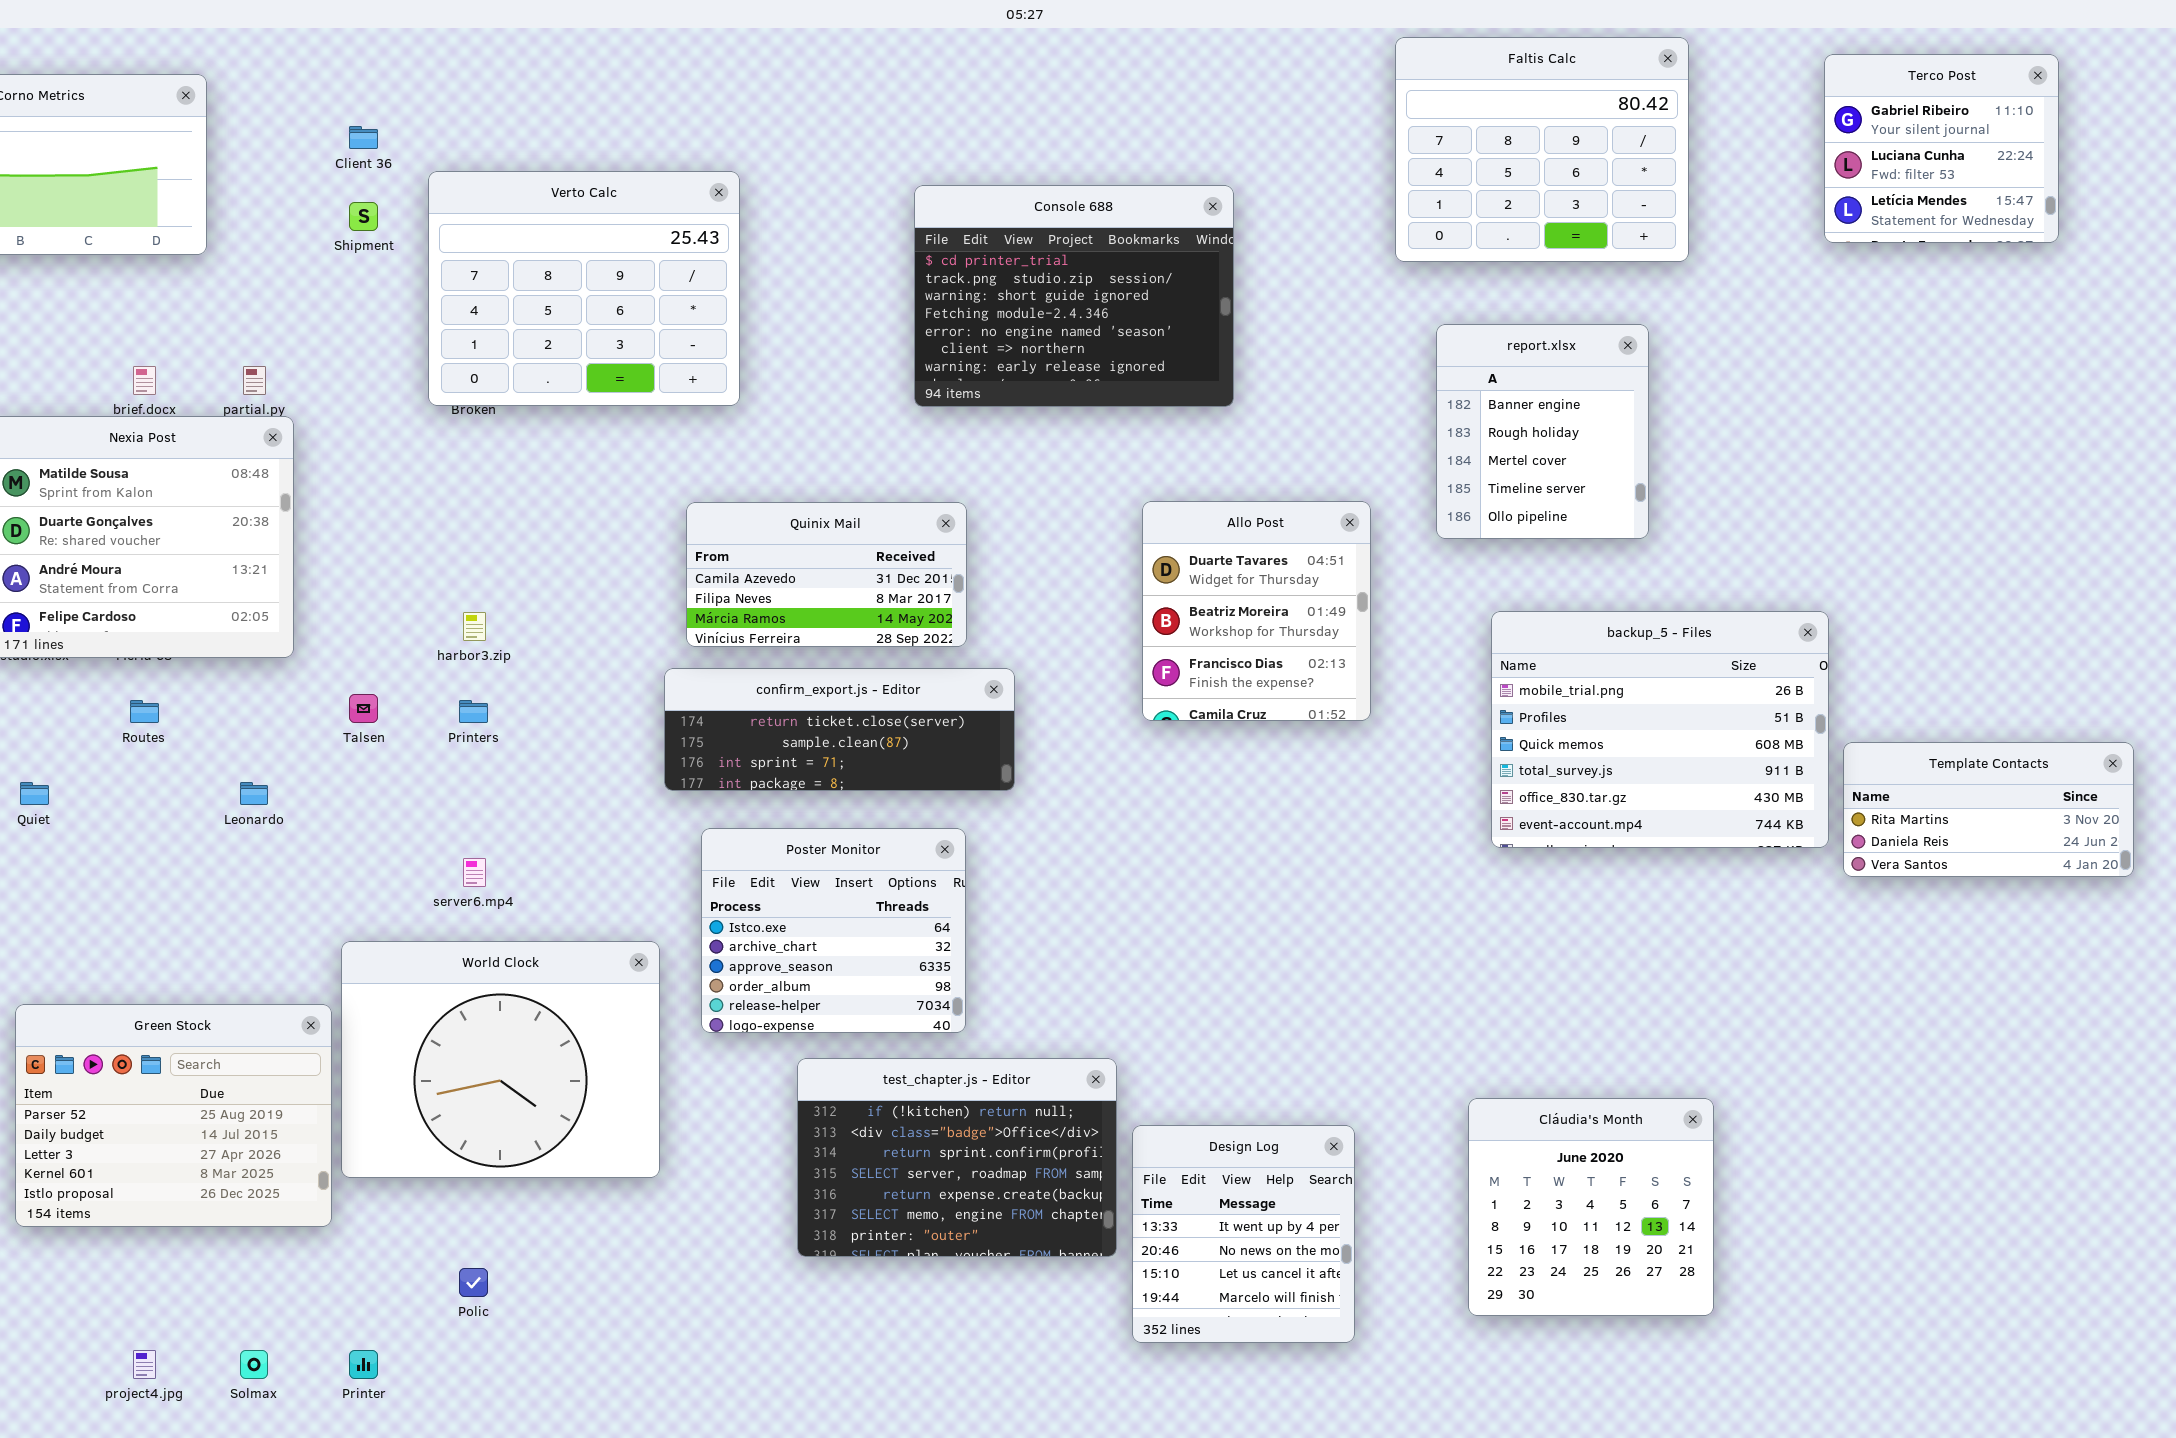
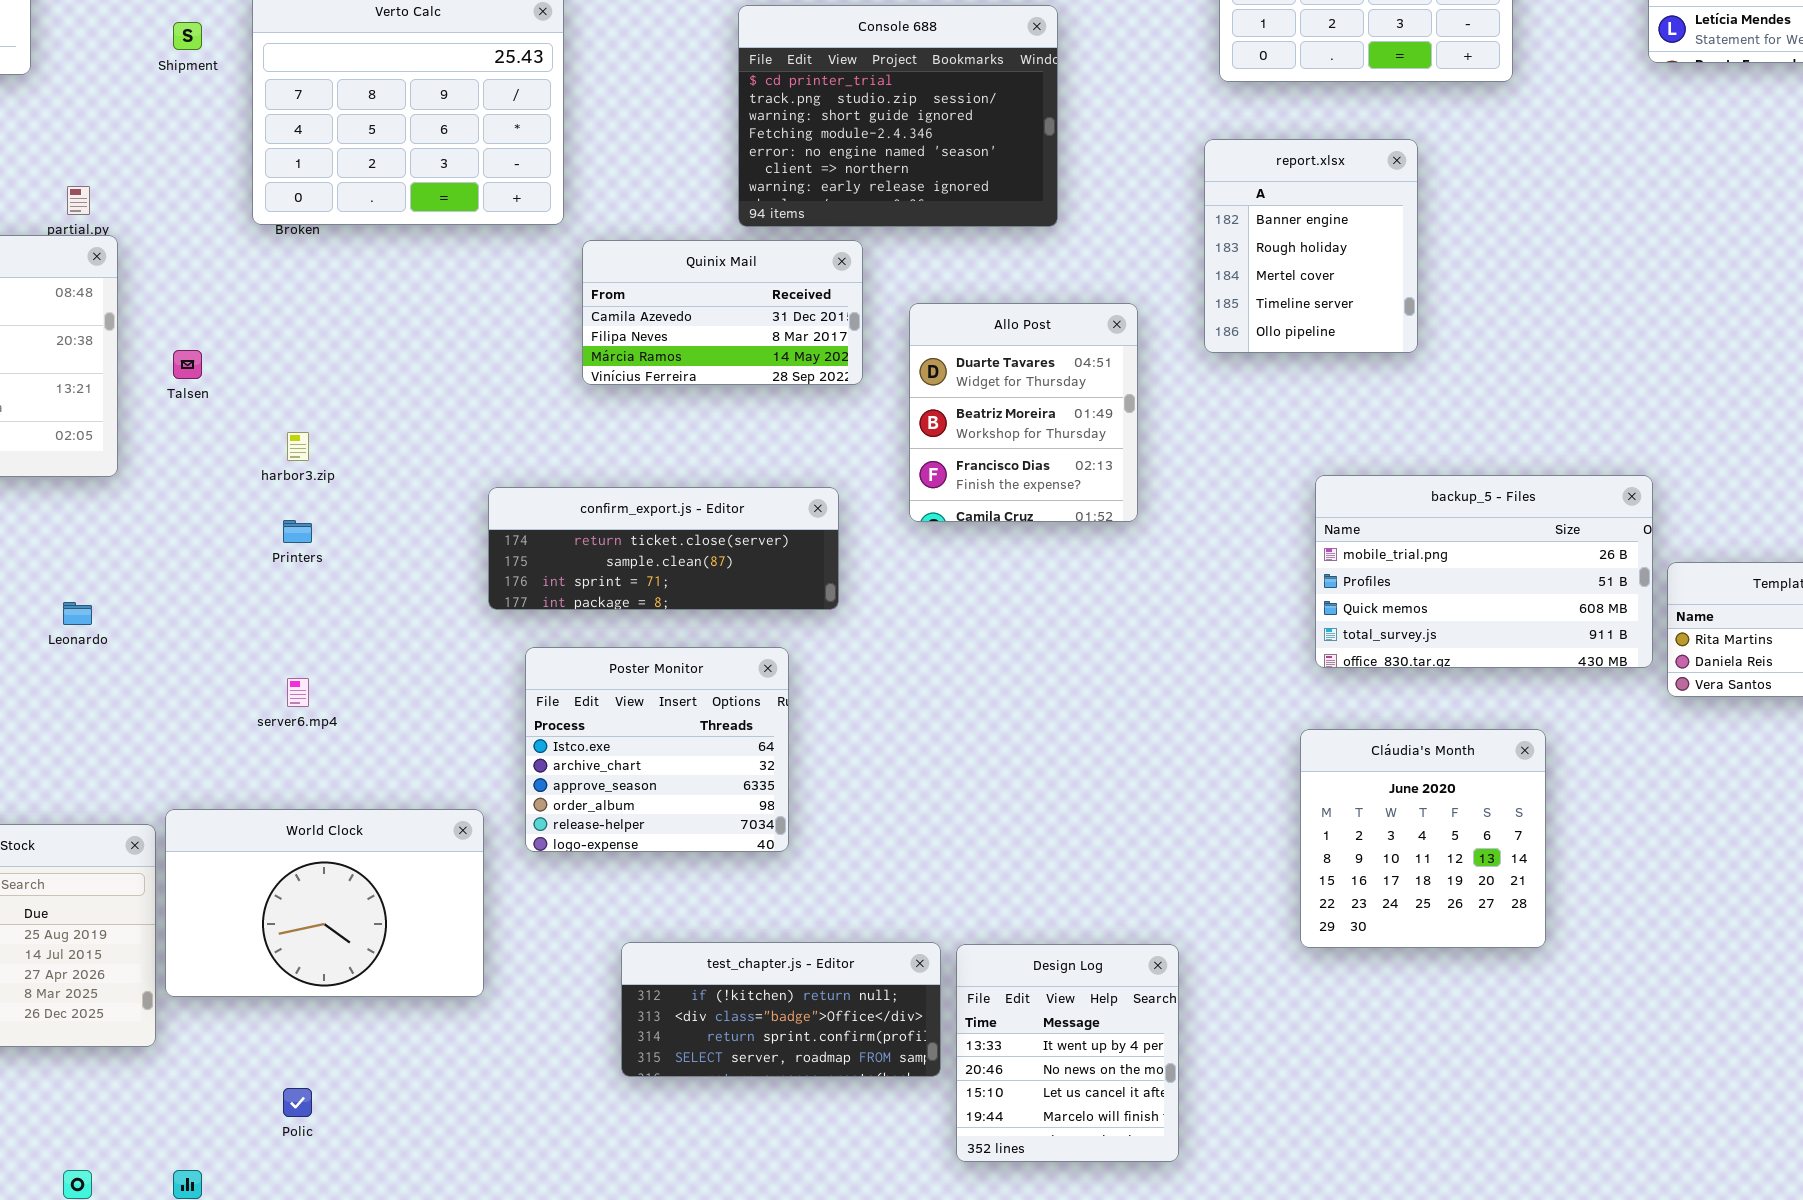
report.xlsx: [1436,324,1649,539] -> [1204,139,1418,353], moved
Allo Post: [1142,501,1371,721] -> [909,303,1138,522], moved
Quinix Mail: [686,502,967,647] -> [582,240,863,385], moved
backup_5 - Files: [1491,611,1829,848] -> [1315,475,1653,668], resized
Talsen: [349,694,378,723] -> [173,350,202,379], moved
World Clock: [341,941,660,1178] -> [165,809,484,997], resized
test_chapter.js - Editor: [797,1058,1117,1257] -> [621,942,941,1077], resized
Cláudia's Month: [1468,1098,1714,1316] -> [1300,729,1546,948], moved

